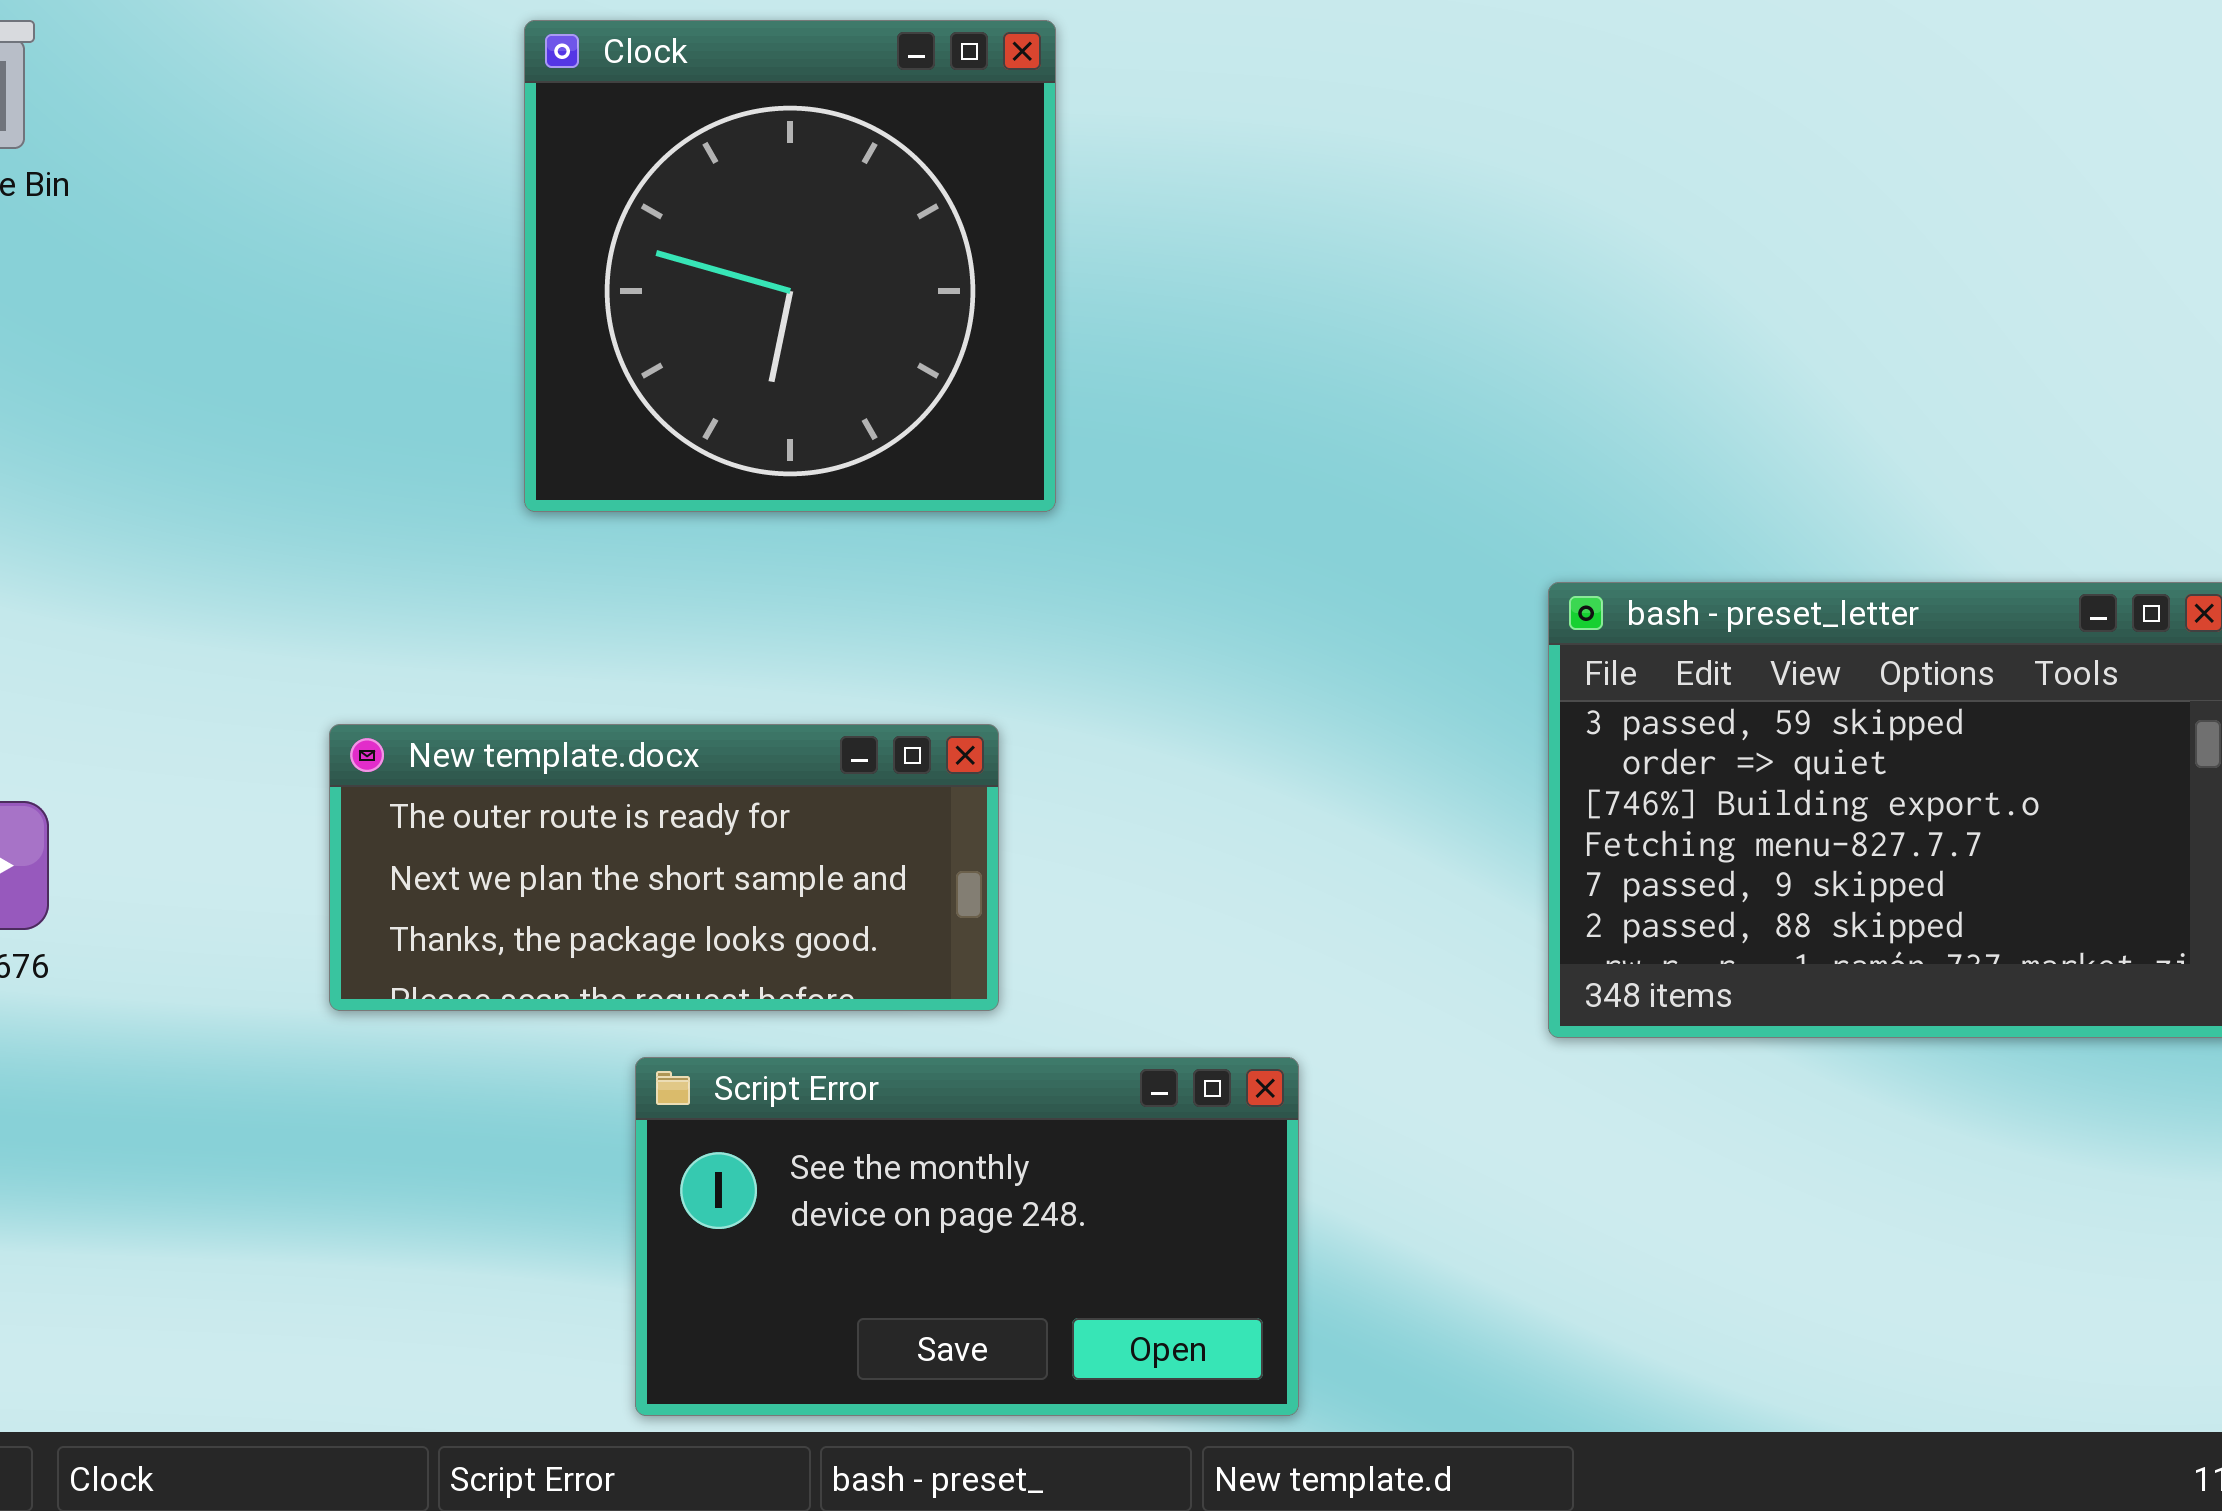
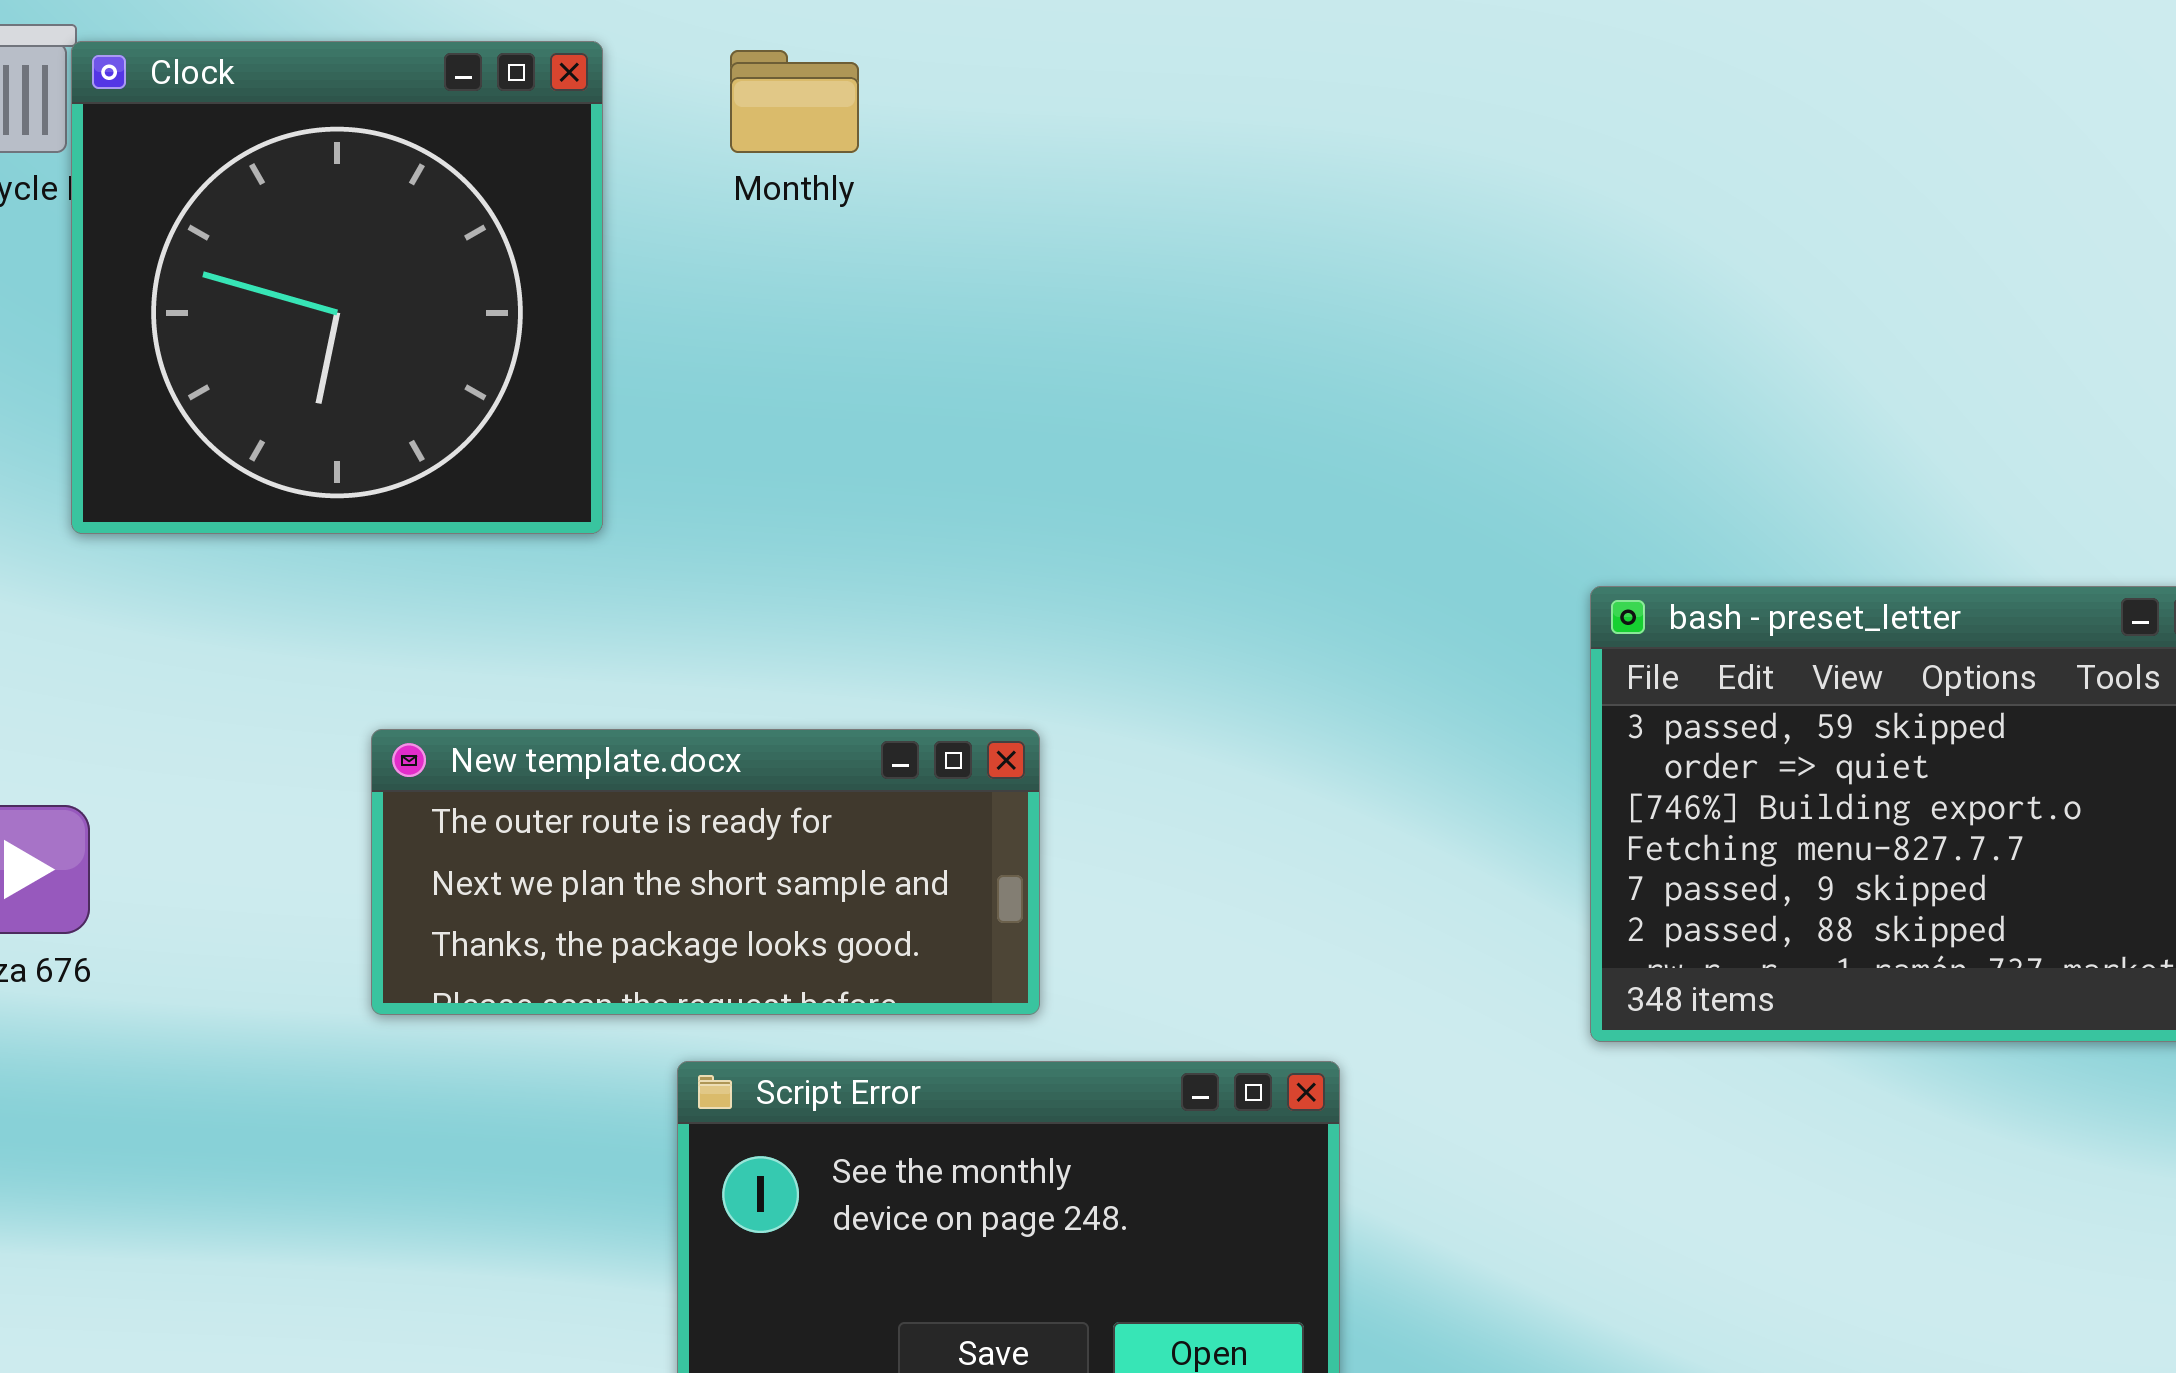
Clock: [524,20,1056,512] -> [71,41,603,534], moved

